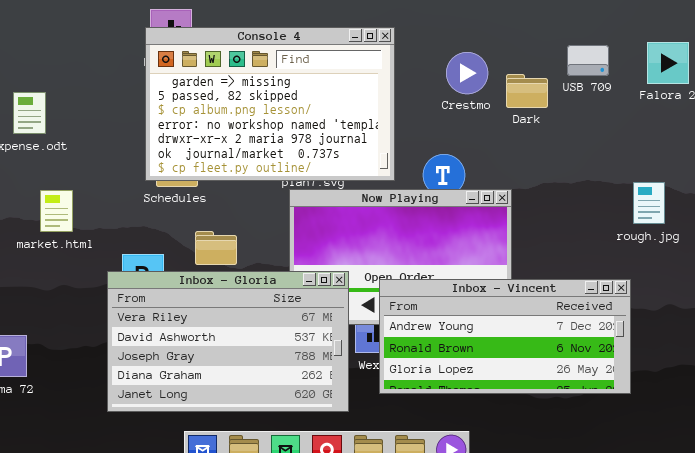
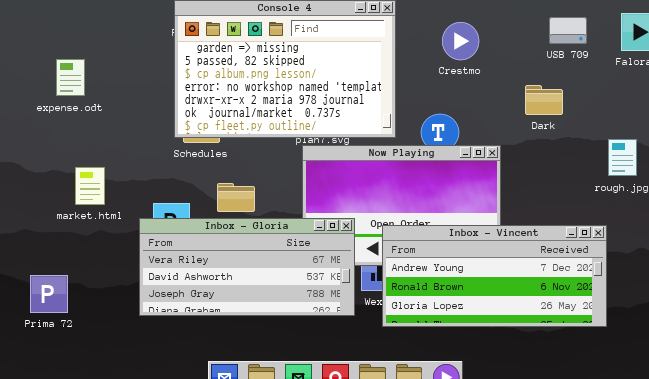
Dark: [506,74,548,108] -> [525,85,563,115], moved
market.html: [40,190,73,232] -> [75,167,105,205], moved
Inbox - Gloria: [107,271,349,412] -> [139,218,355,316], resized

